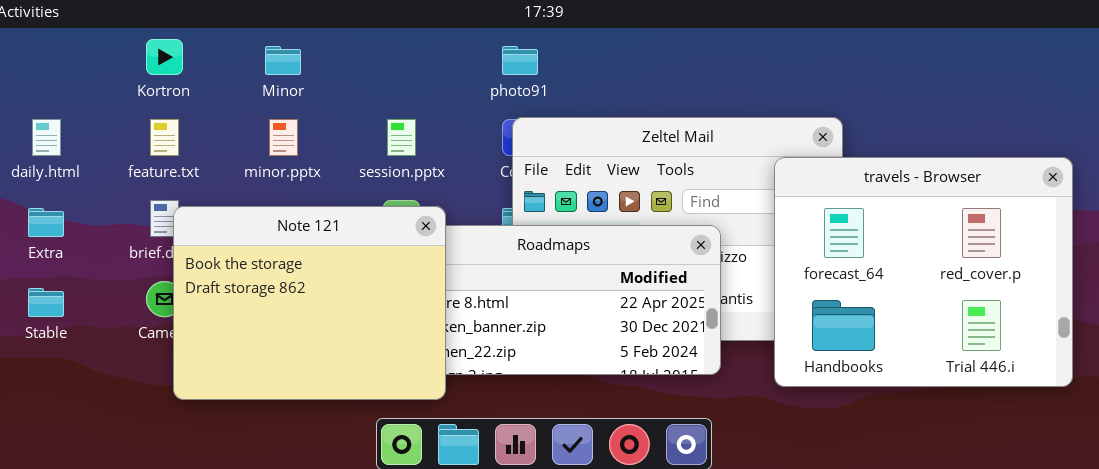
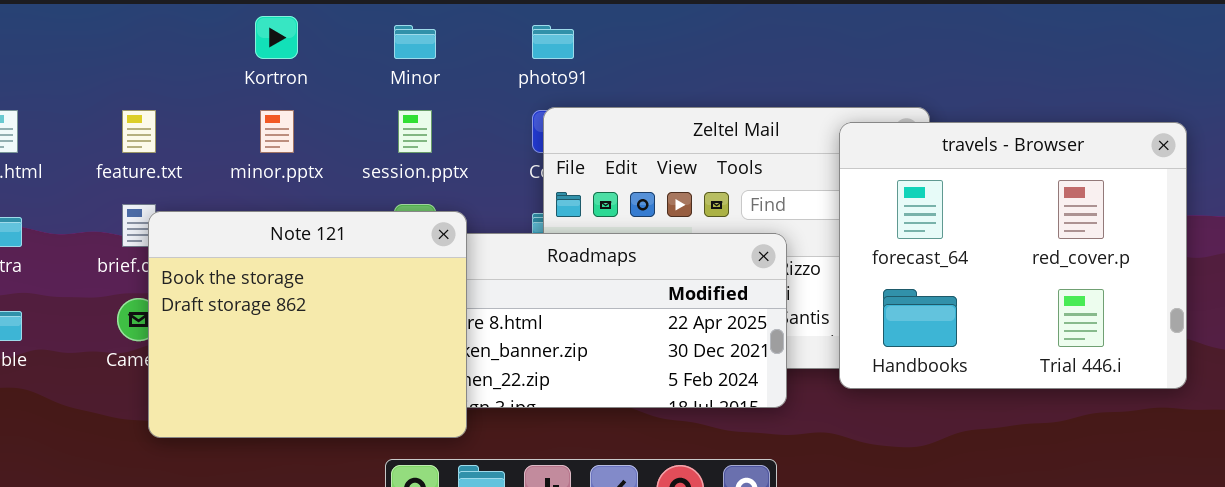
Kortron: [146,39,183,75] -> [255,16,298,59], moved
Minor: [265,46,301,75] -> [394,25,436,59], moved
travels - Browser: [774,157,1073,387] -> [839,122,1187,389], moved

